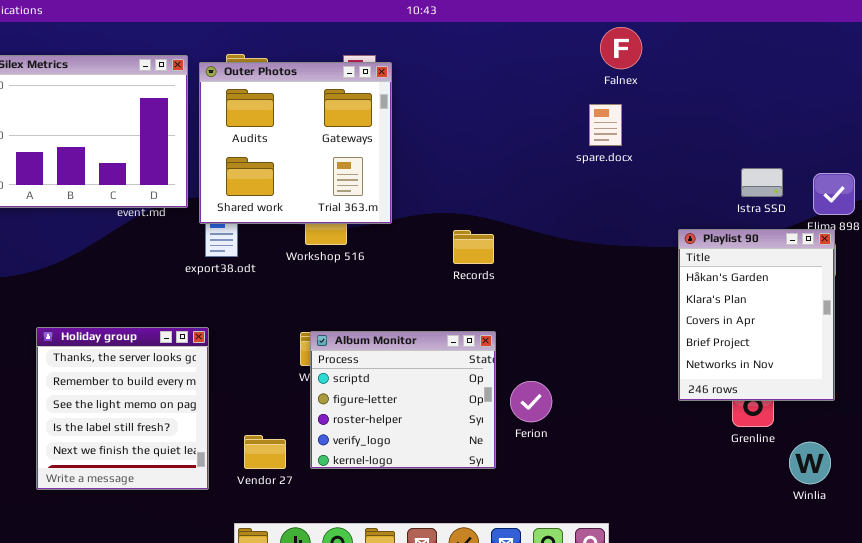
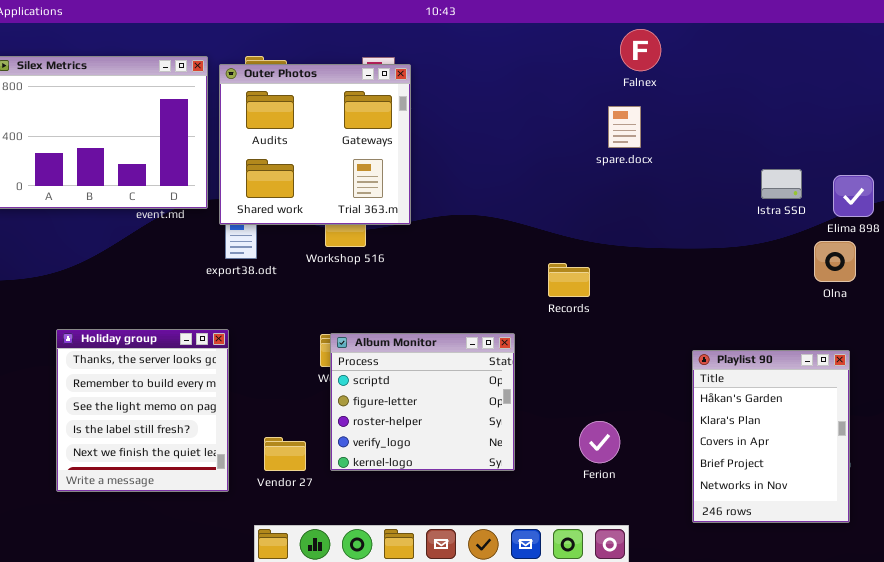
Playlist 90: [678,229,835,401] -> [692,350,850,523], moved
Records: [453,230,494,264] -> [548,263,590,297], moved
Ferion: [510,381,552,422] -> [579,421,620,463], moved

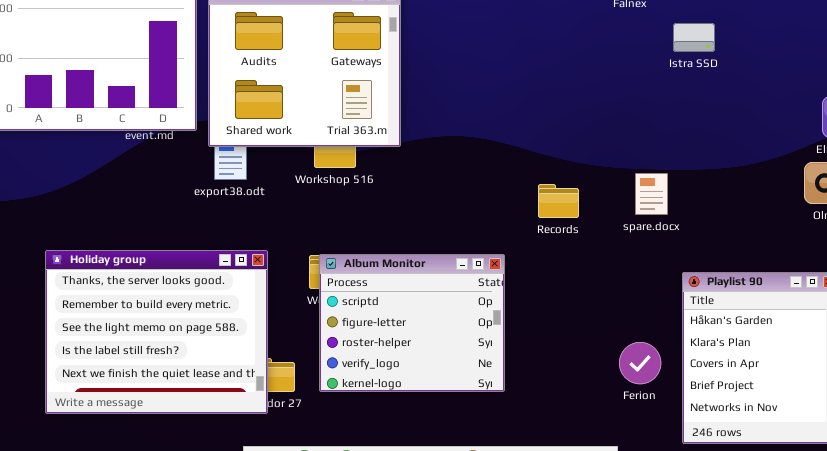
spare.docx: [608,106,641,148] -> [635,173,668,215], moved
Istra SSD: [761,169,802,199] -> [673,23,715,52], moved
Holiday group: [56,329,229,492] -> [45,250,268,414], resized
Ferion: [579,421,620,463] -> [619,342,661,384], moved

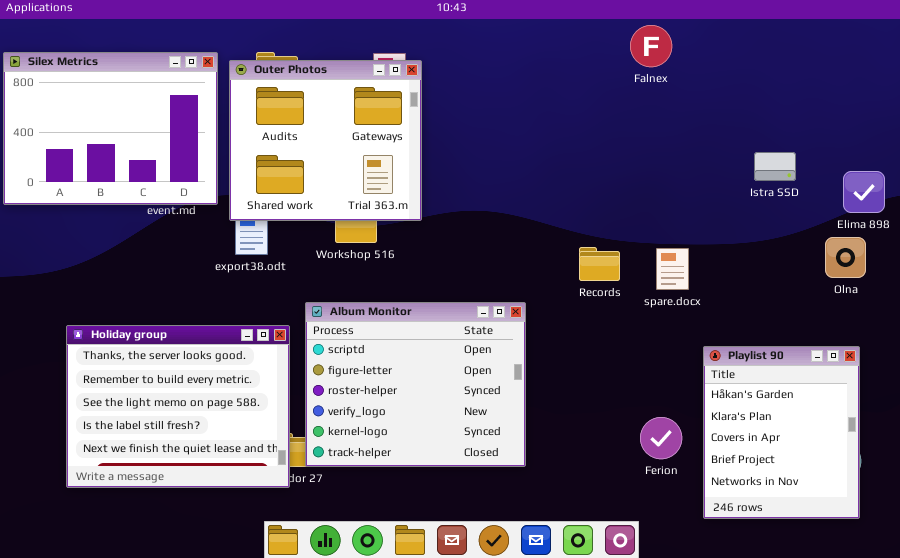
Istra SSD: [673,23,715,52] -> [754,152,796,181], moved
Records: [538,184,579,218] -> [579,247,620,281], moved
Album Monitor: [319,254,505,392] -> [305,302,526,467], resized

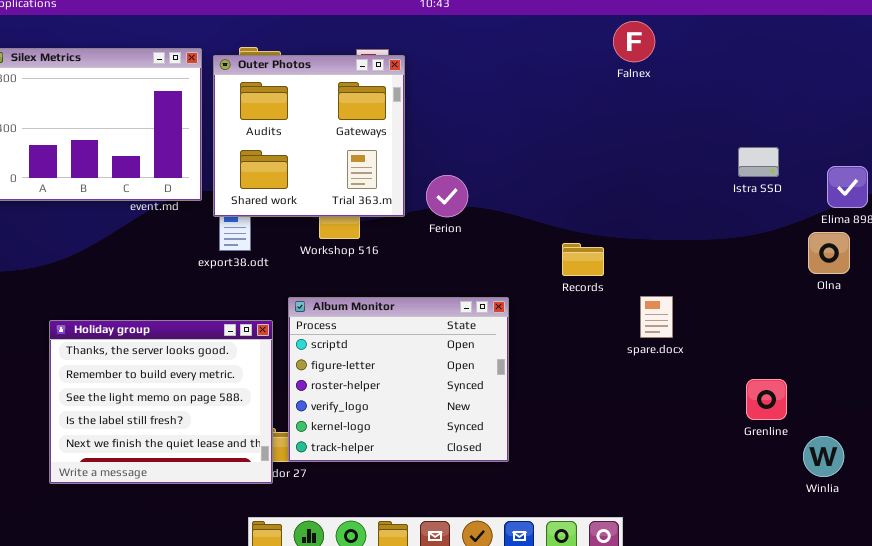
spare.docx: [656,248,689,290] -> [640,296,673,338], moved
Playlist 90: [703,346,860,519] -> none, closed
Ferion: [640,417,682,459] -> [426,175,468,217], moved

